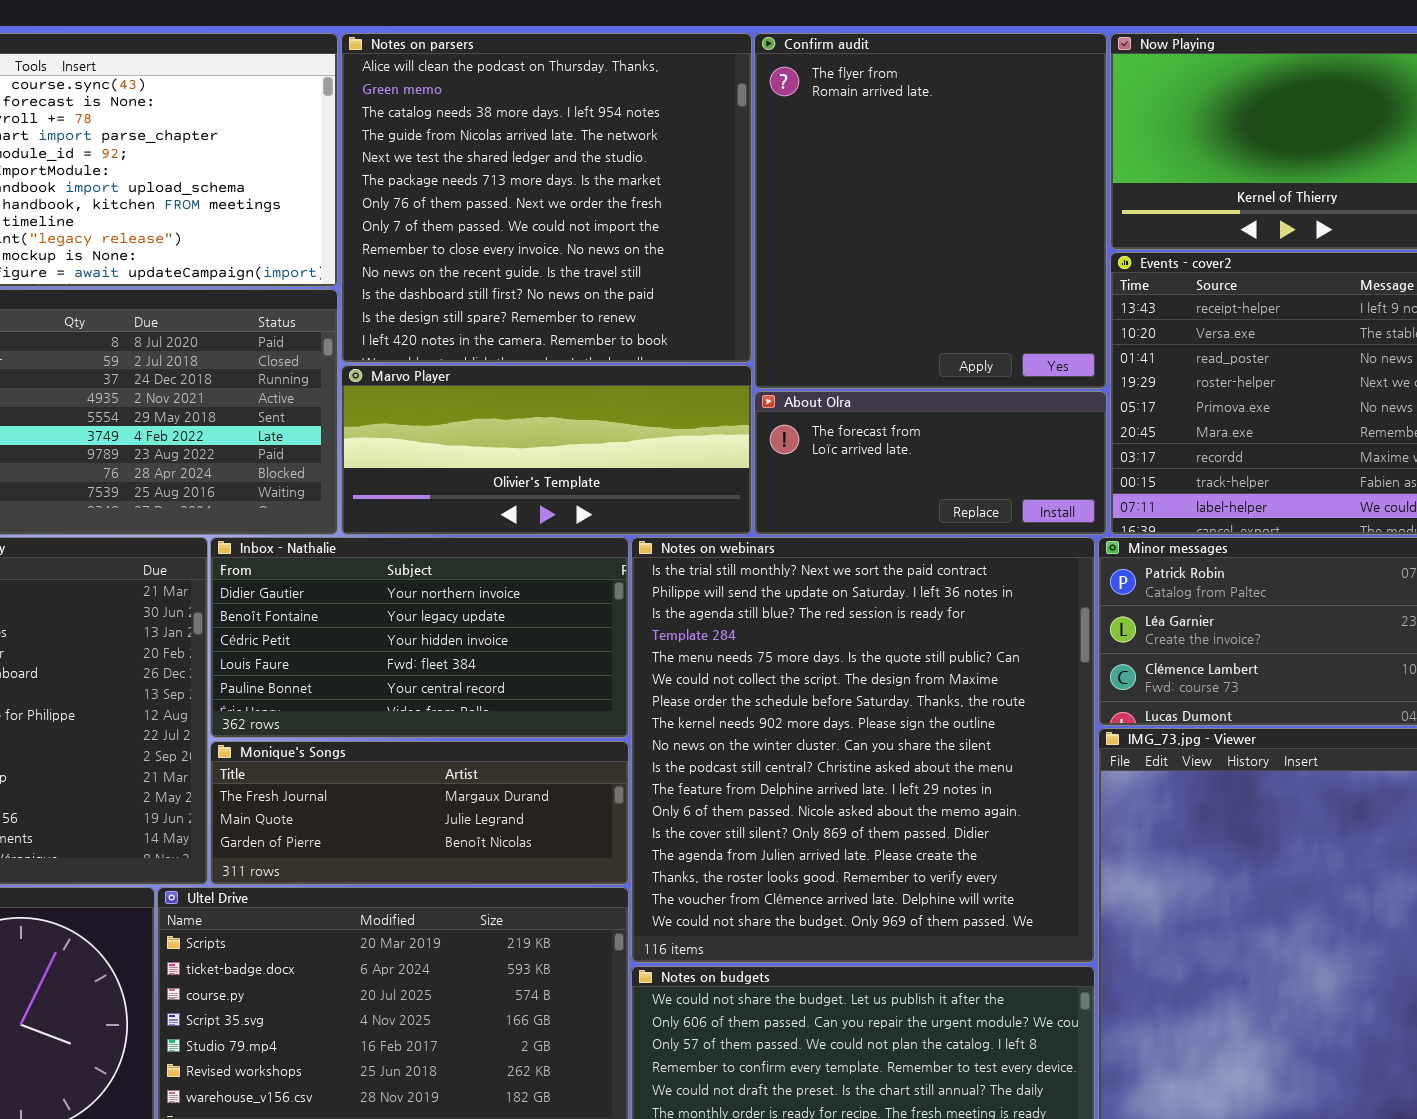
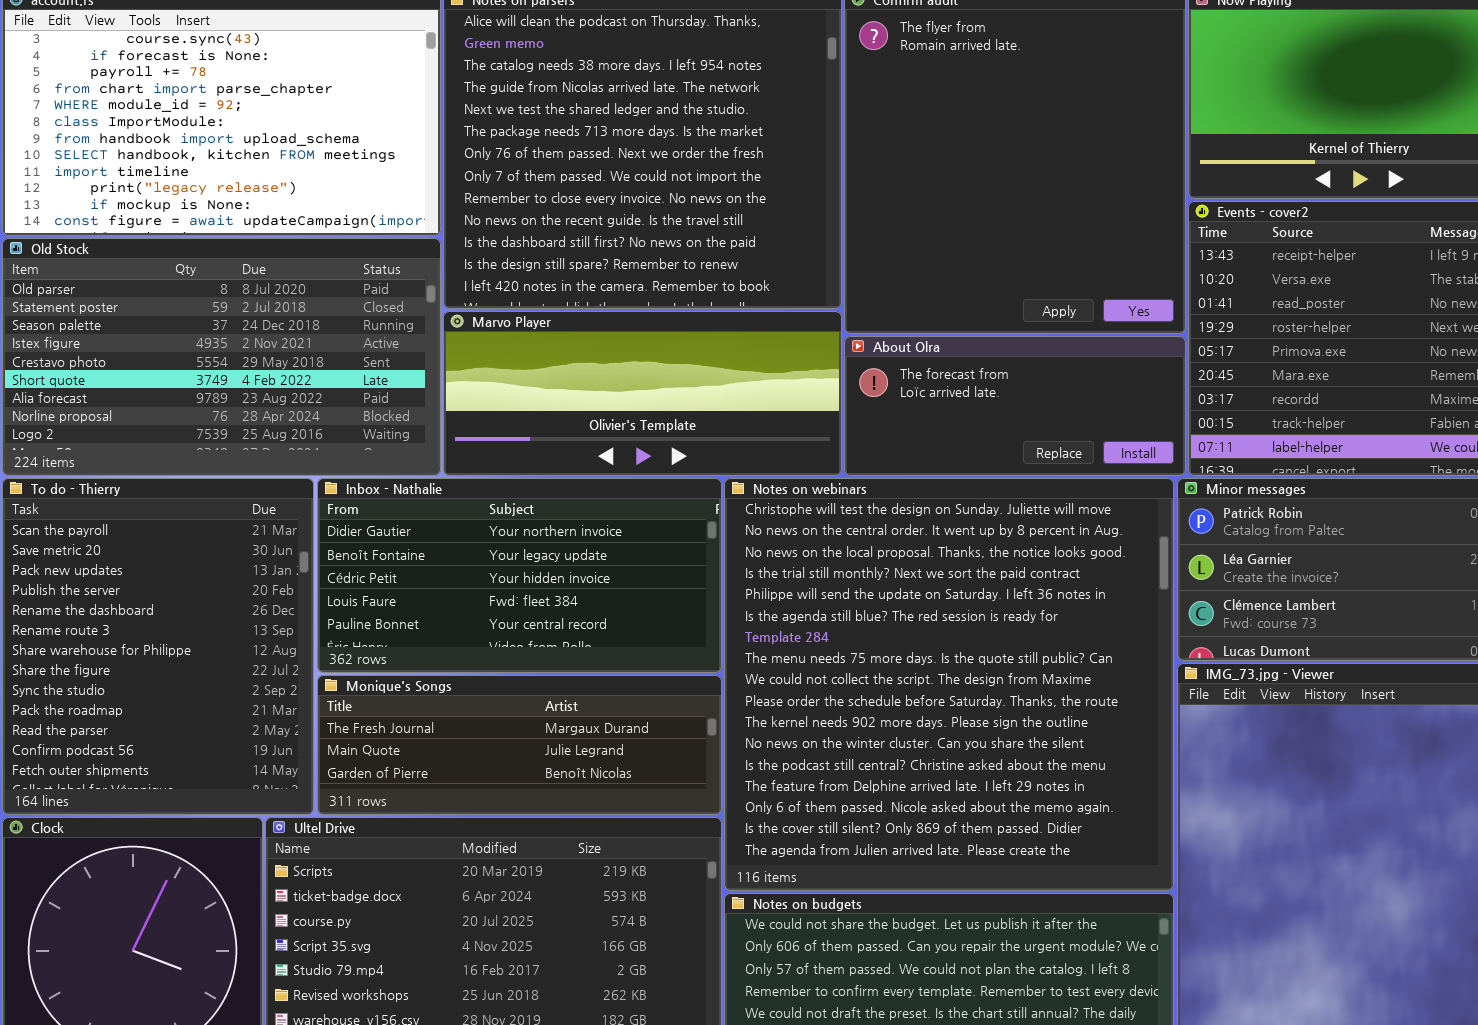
Notes on webinars: [631,537,1095,963] -> [724,478,1174,891], scrolled up 3 rows

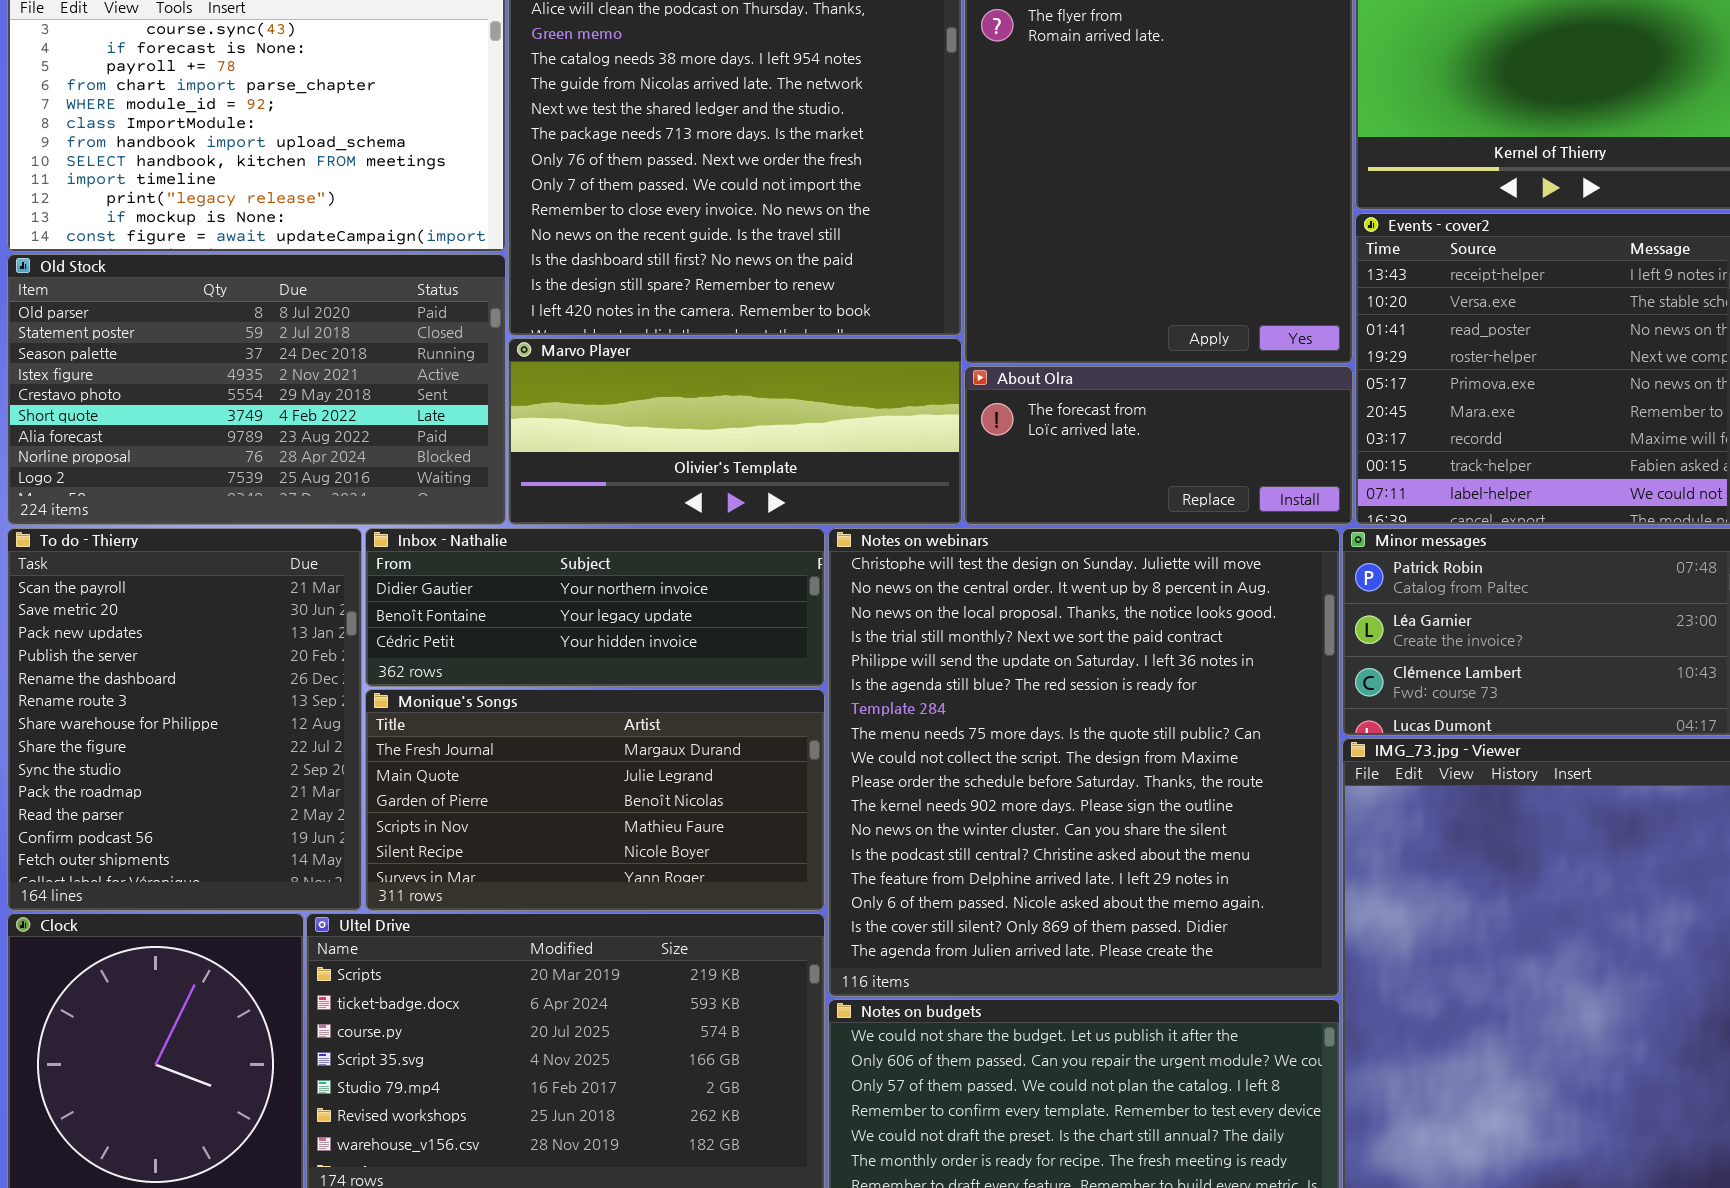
Inbox - Nathalie: [317,478,722,673] -> [365,528,825,687], resized
Monique's Songs: [317,675,722,815] -> [365,689,825,911], resized

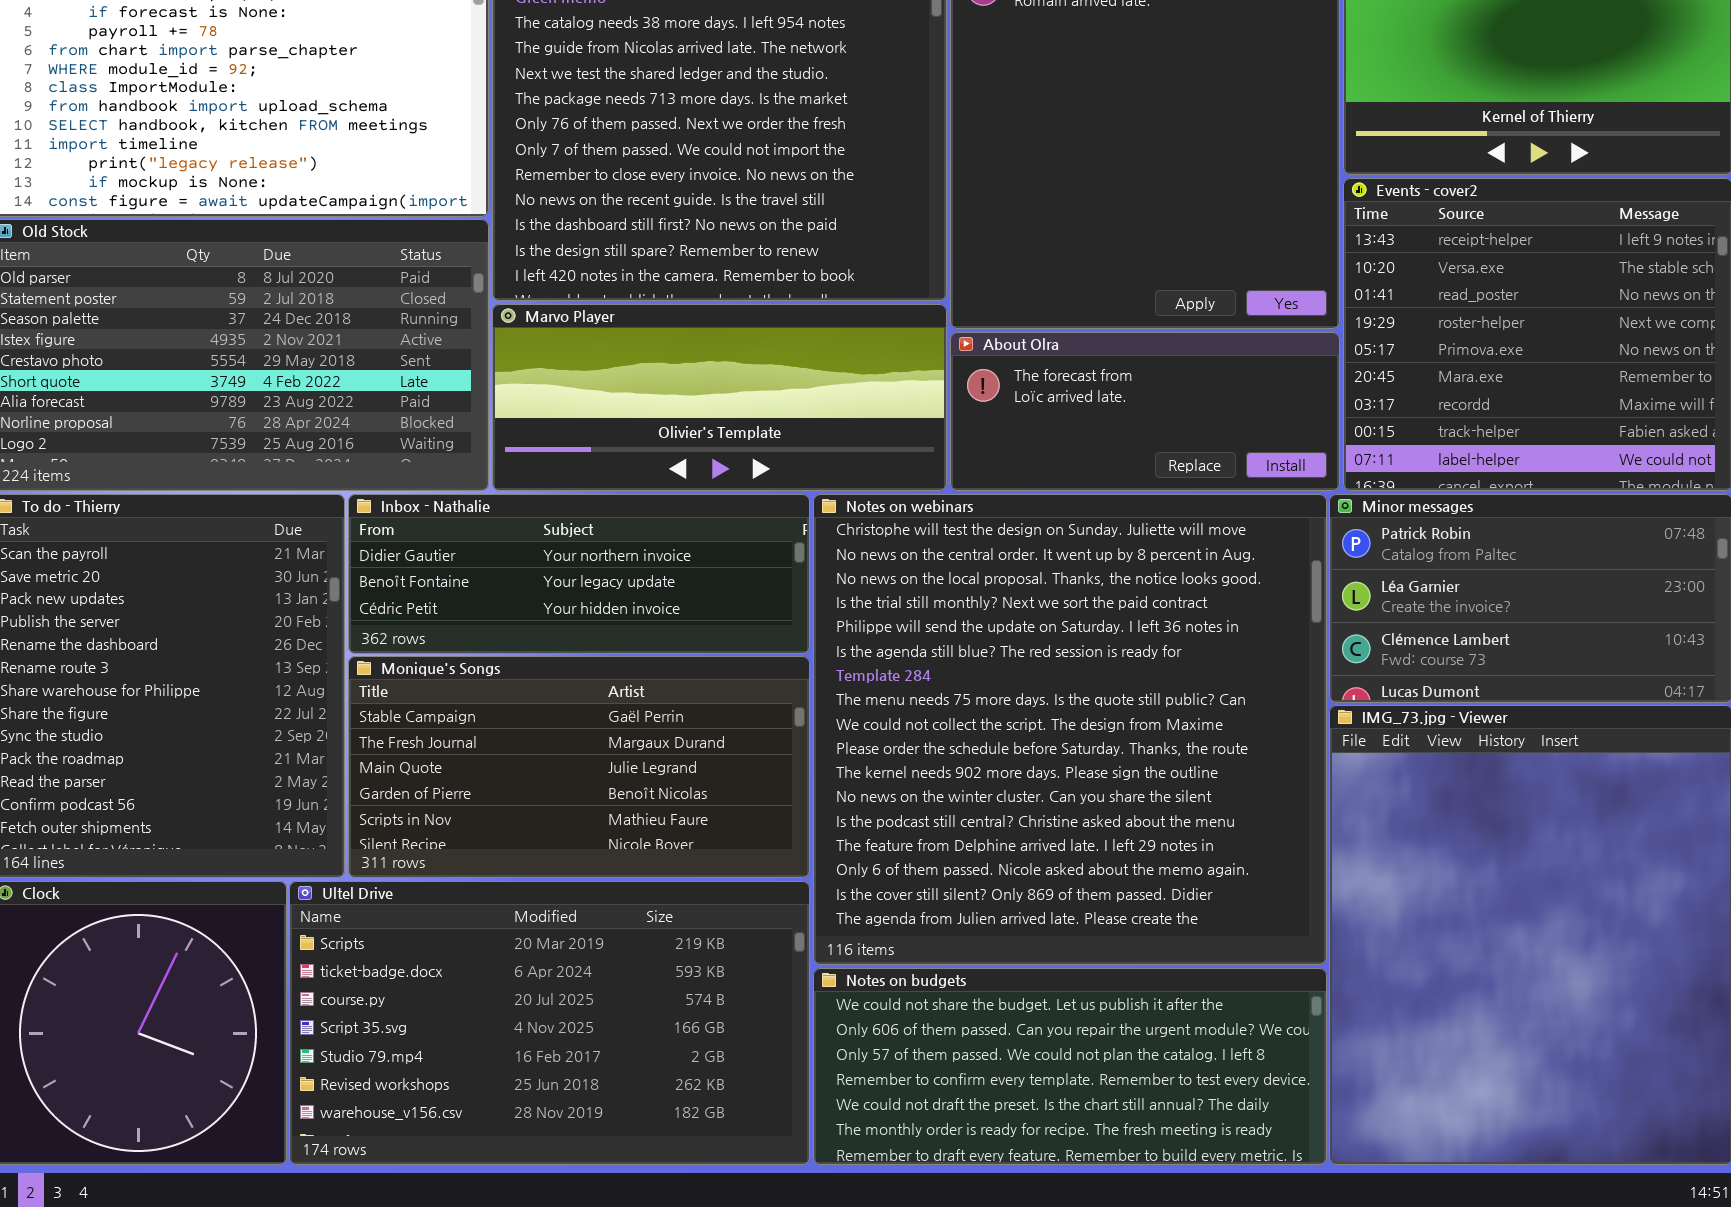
Monique's Songs: [365,689,825,911] -> [348,656,810,878], scrolled up 1 row

